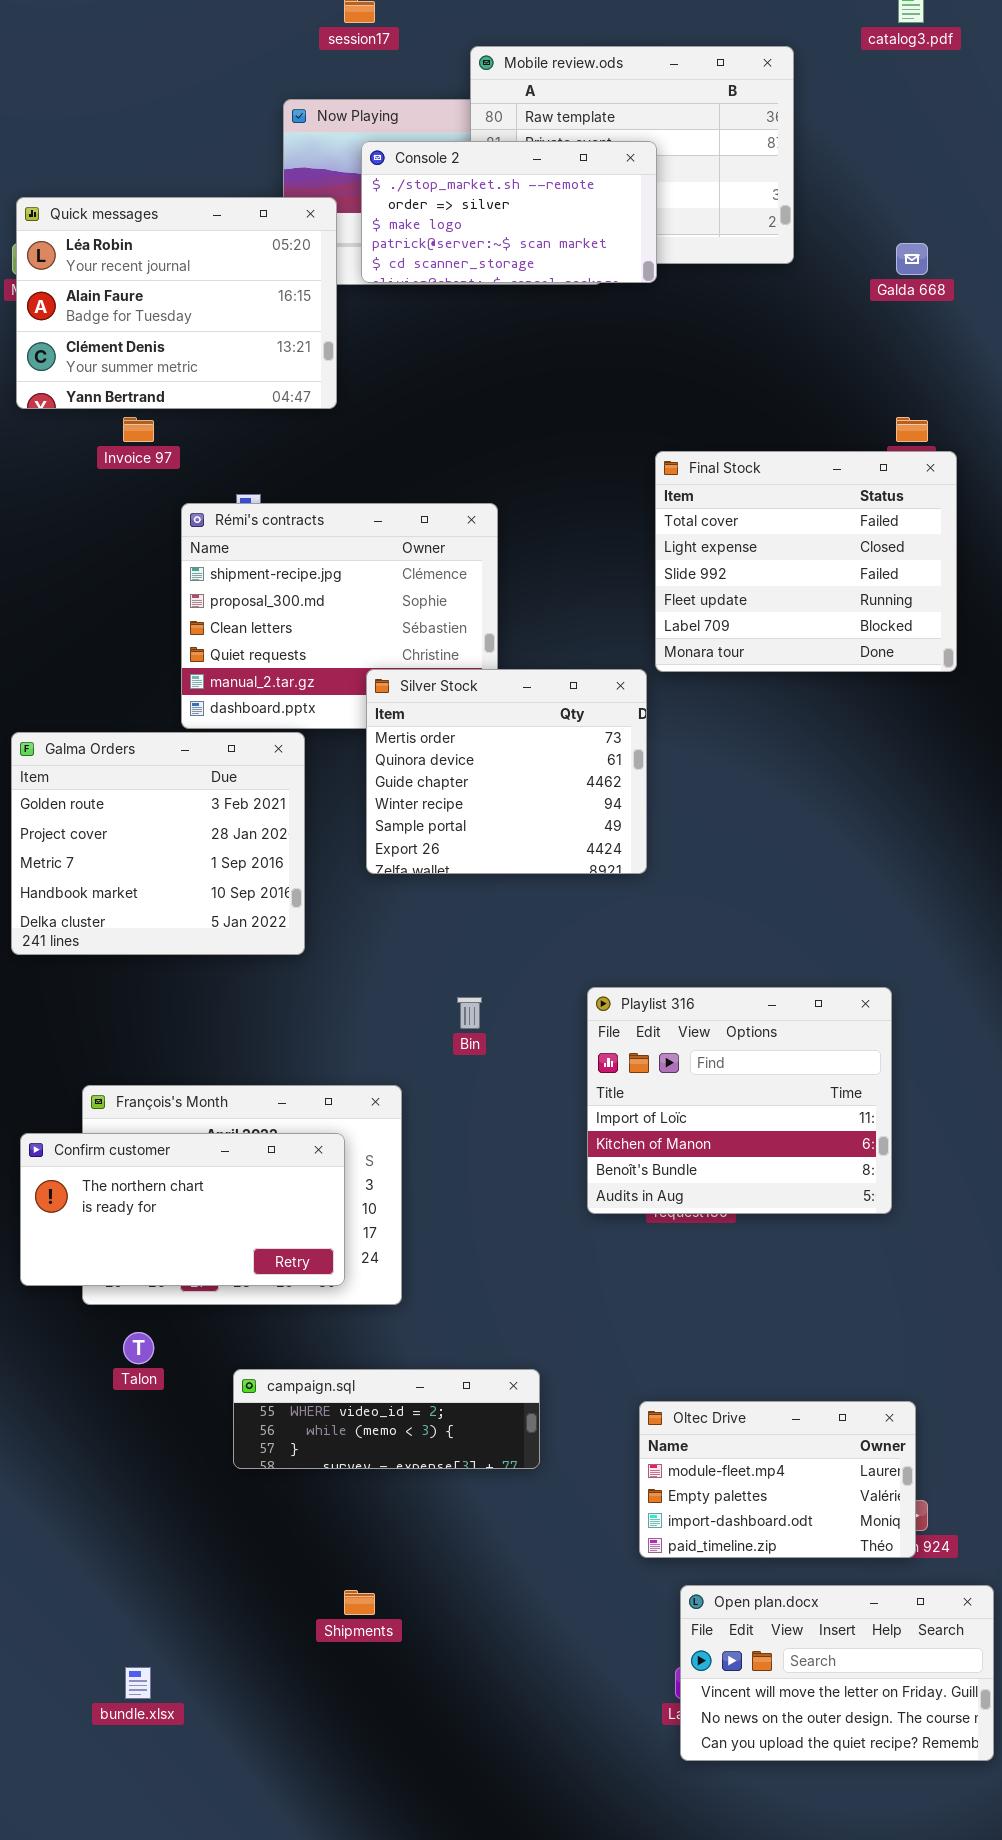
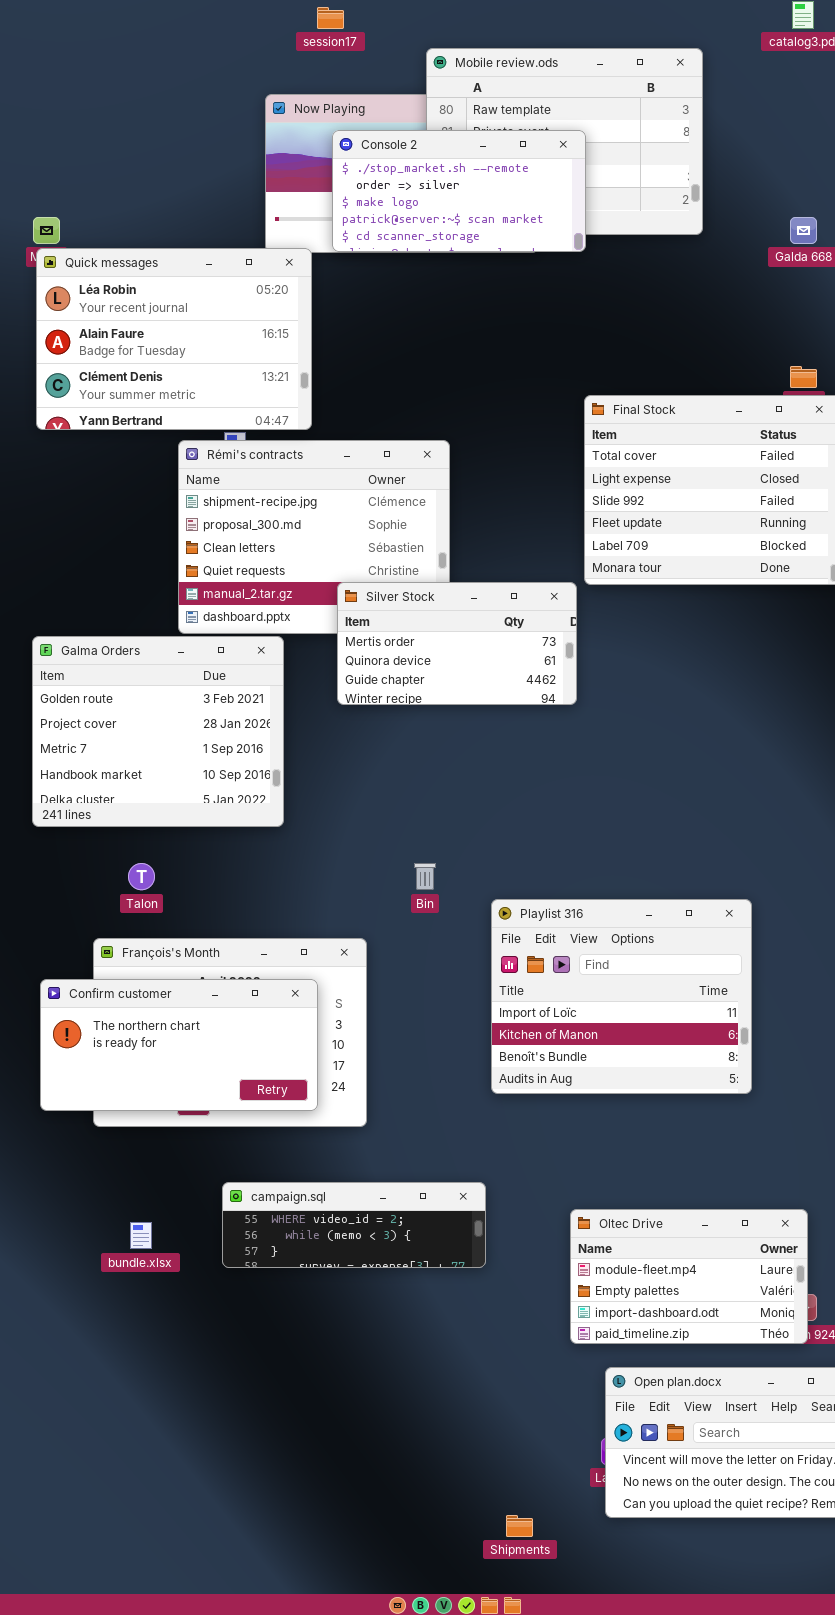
Quick messages: [16,197,337,409] -> [36,248,312,430], moved
Silver Stock: [366,669,647,874] -> [337,582,577,705], resized
Playlist 316: [587,987,892,1214] -> [491,899,752,1094], moved
Talon: [123,1332,154,1364] -> [128,863,155,890], moved
Shipments: [344,1590,375,1615] -> [506,1515,533,1537], moved
bundle.xlsx: [125,1667,151,1699] -> [130,1222,152,1249], moved

